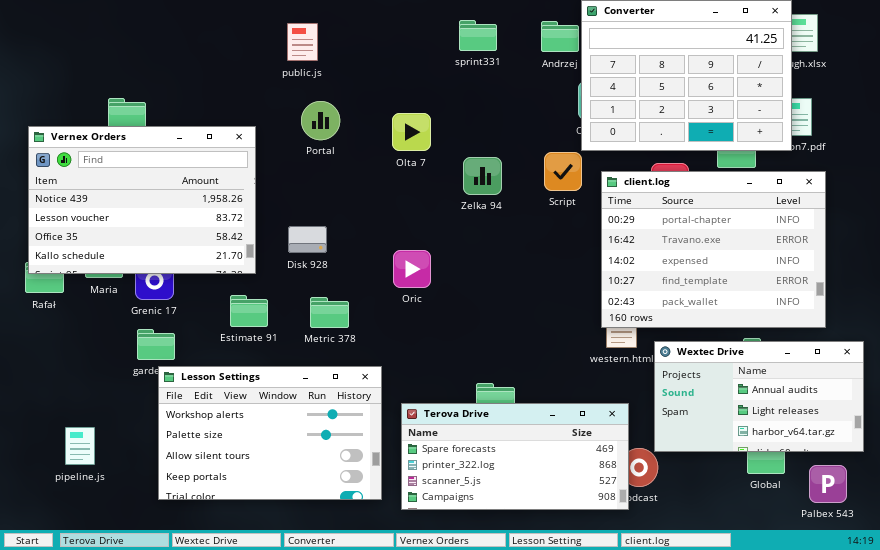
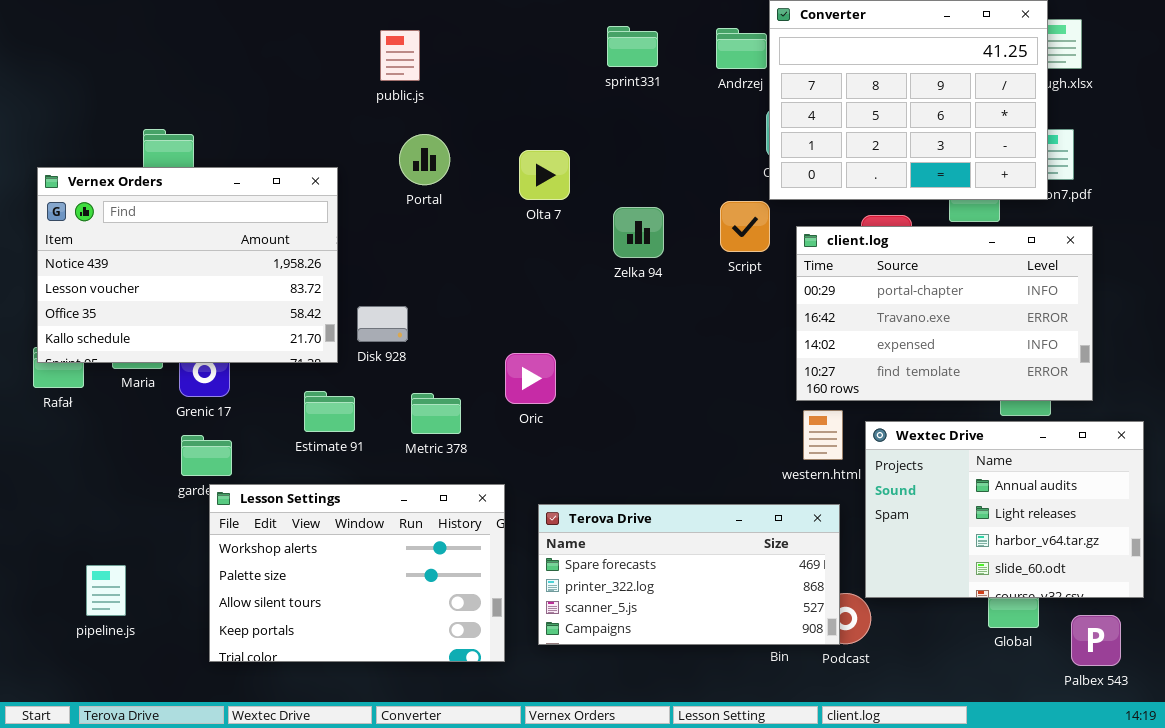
client.log: [601,171,826,328] -> [796,226,1093,401], resized
Disk 928: [288,226,327,253] -> [357,306,408,342], moved
Oric: [393,250,431,288] -> [505,353,556,404], moved
Wextec Drive: [654,341,864,452] -> [865,421,1144,598], resized
Terova Drive: [401,403,629,510] -> [538,504,840,645], moved

